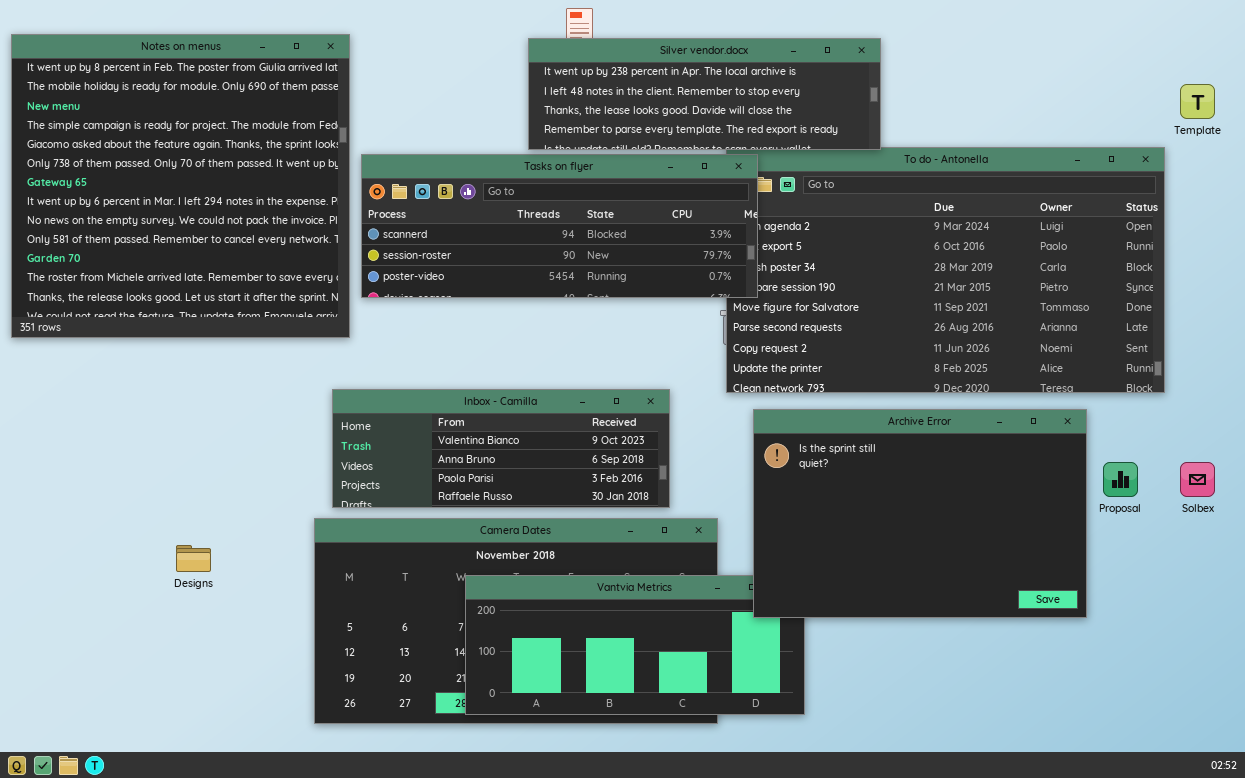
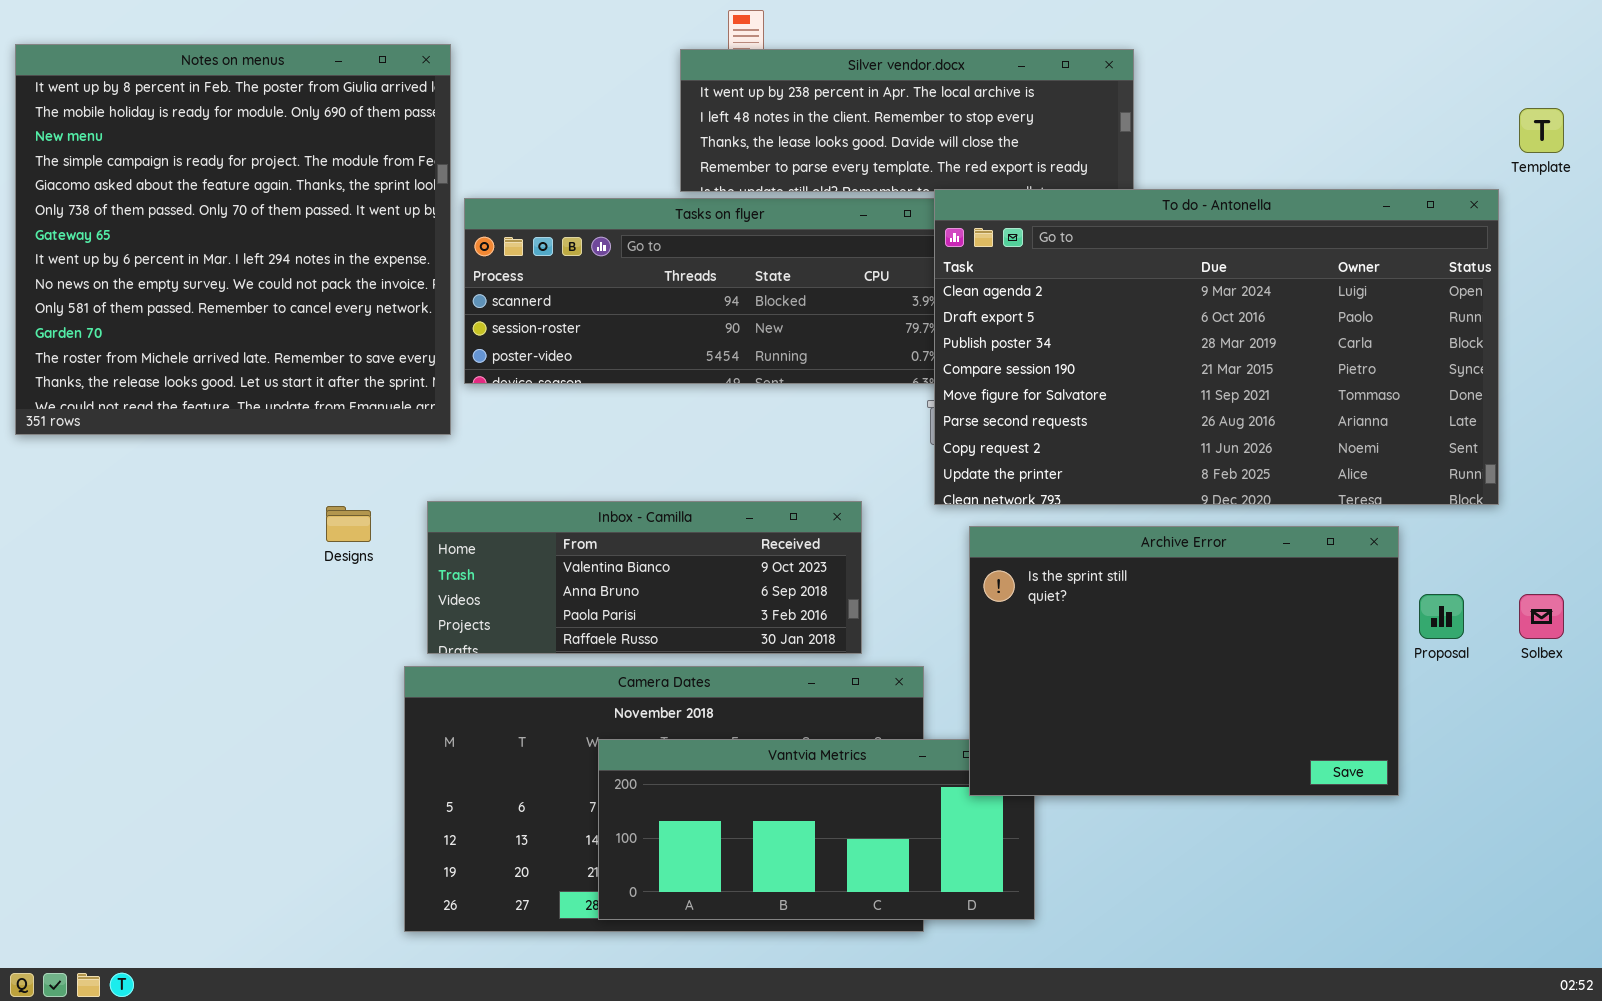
To do - Antonella: [726,147,1165,393] -> [934,189,1499,505], raised
Designs: [176,545,211,572] -> [326,506,371,542], moved

